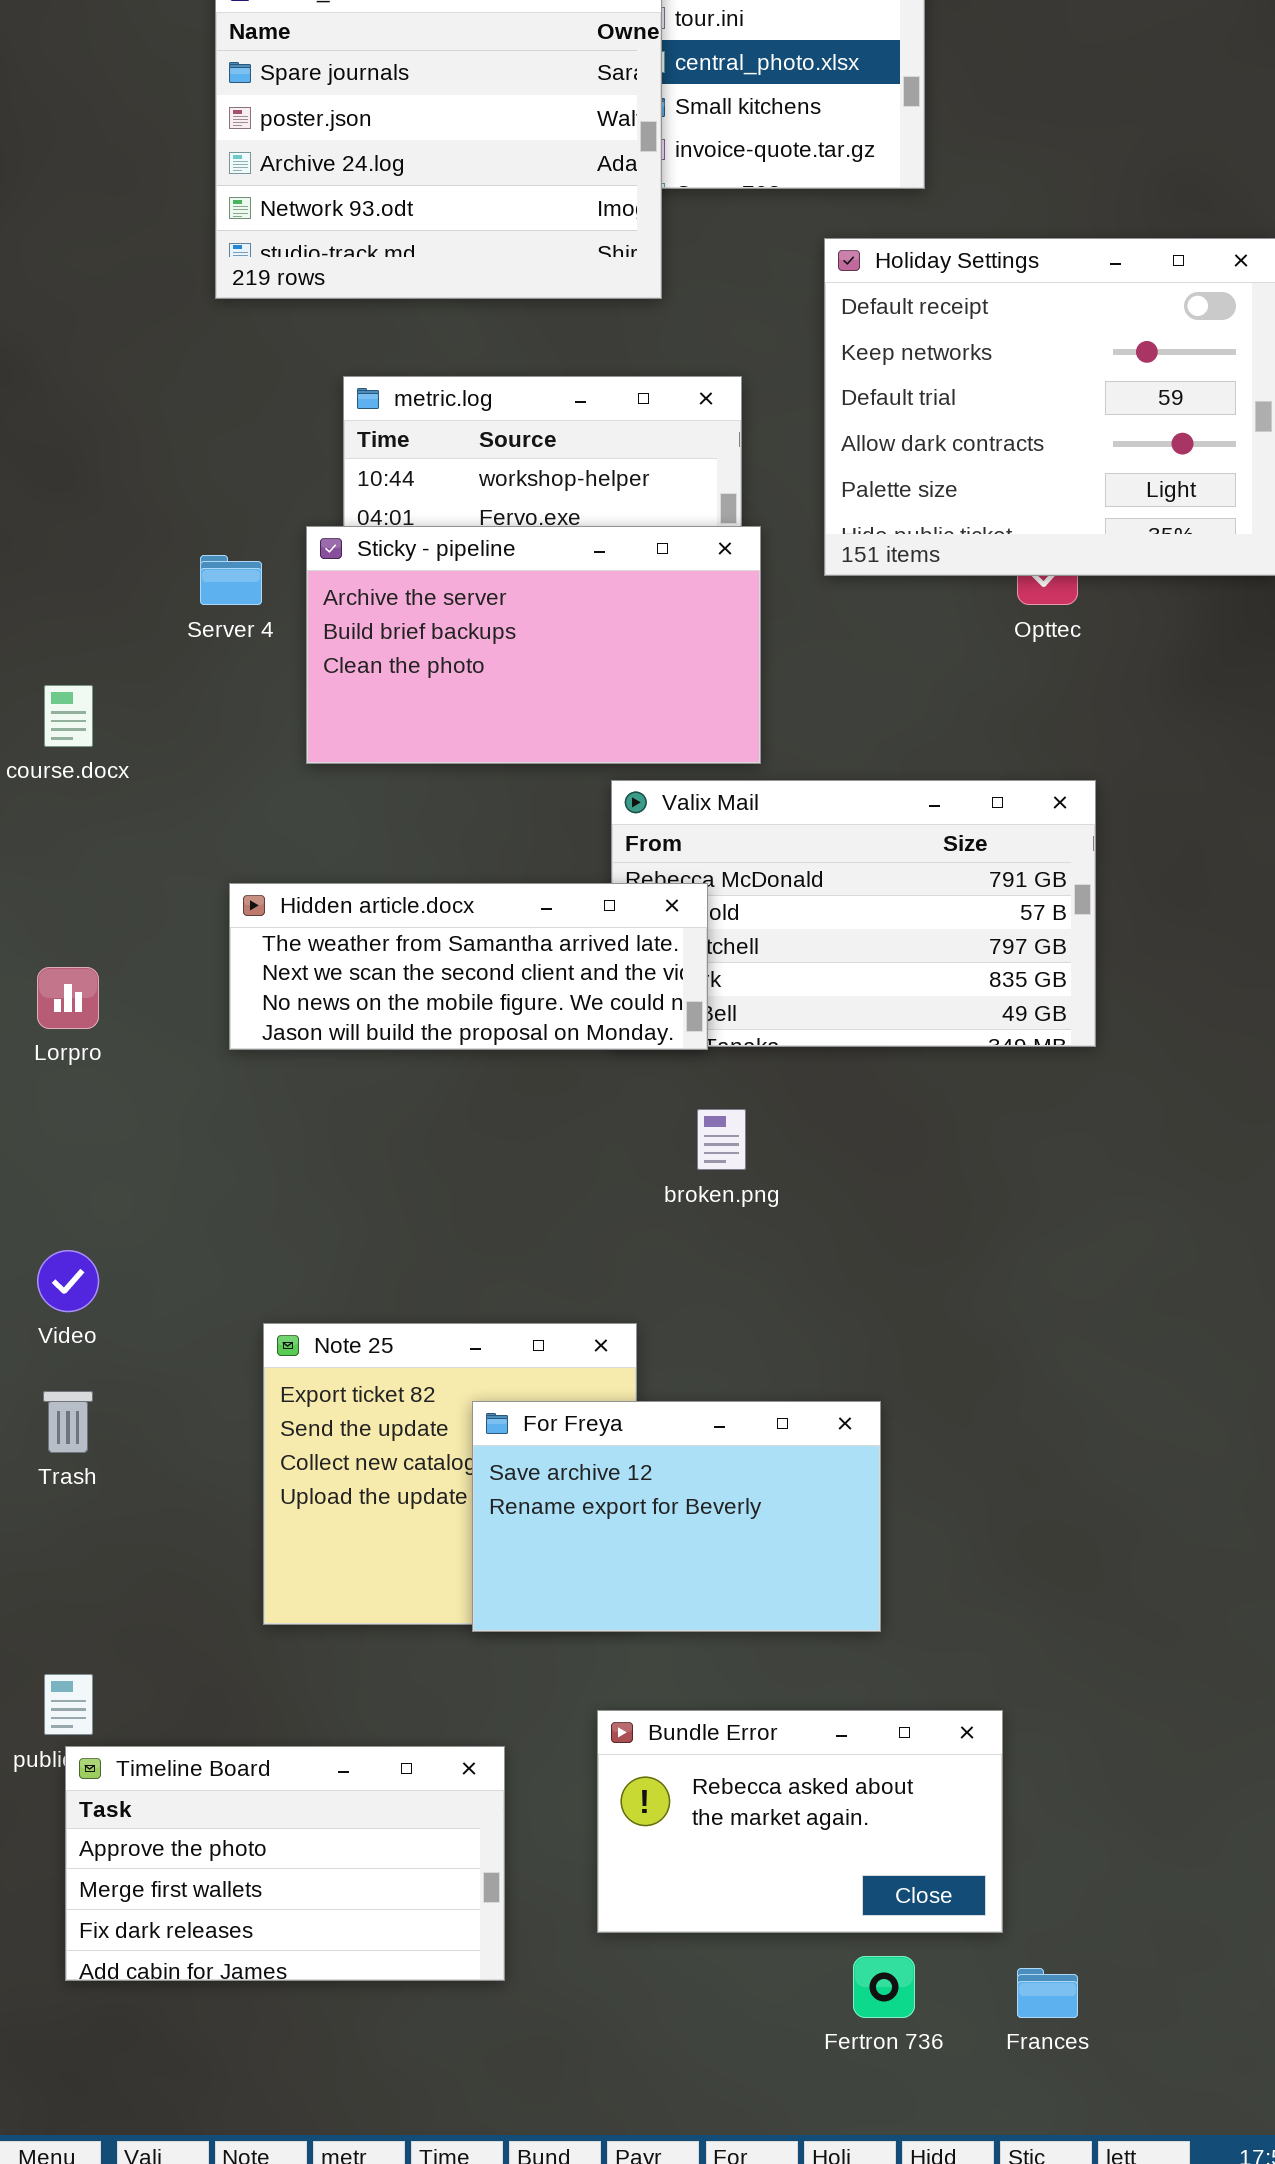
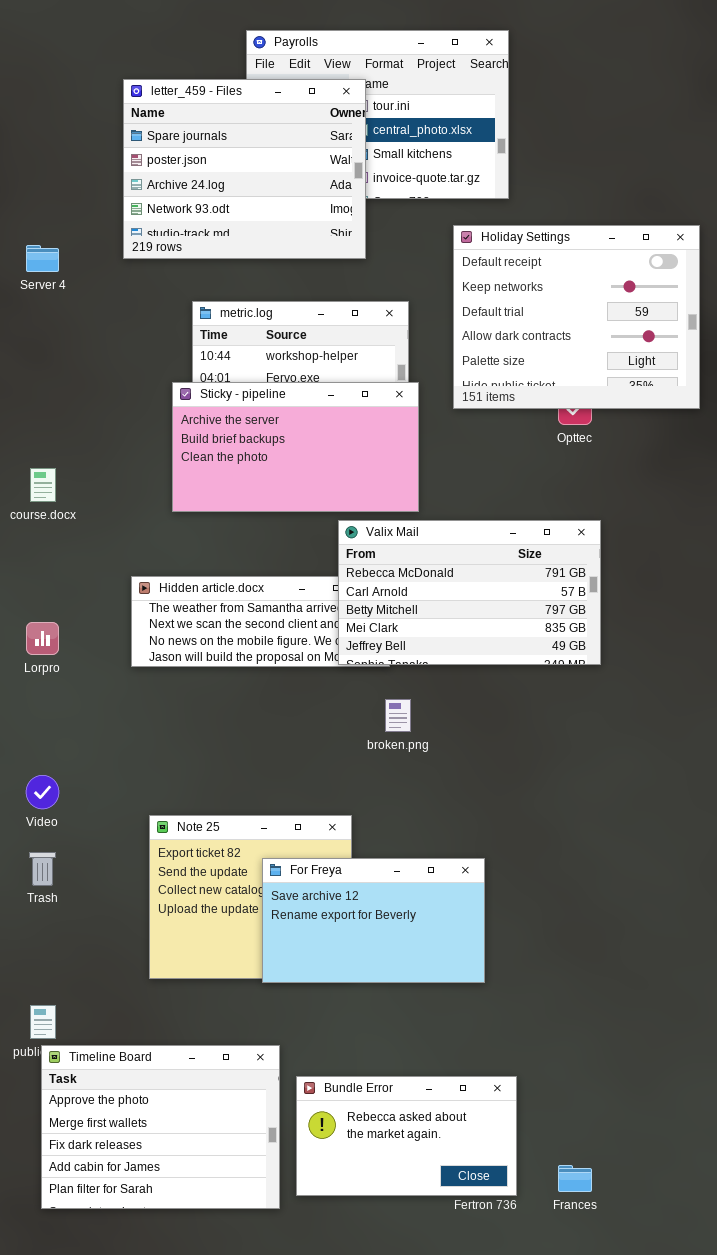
Server 4: [200,555,262,605] -> [26,245,59,272], moved
Valix Mail: [611,780,1096,1047] -> [338,520,601,665], raised
Bundle Error: [597,1710,1003,1933] -> [296,1076,517,1196], moved
Timeline Board: [65,1746,505,1981] -> [41,1045,280,1209], resized

